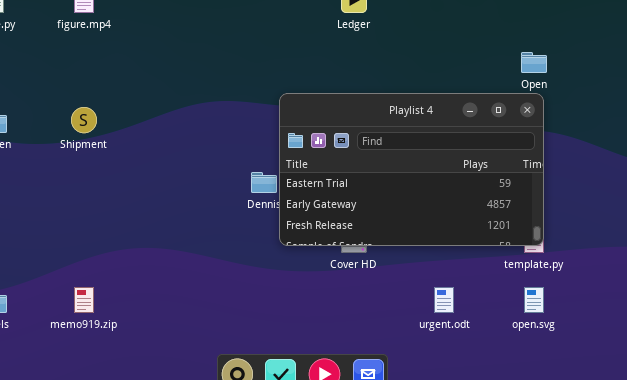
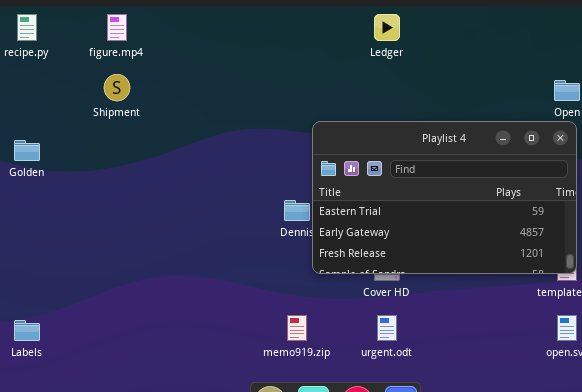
Shipment: [71,107,97,133] -> [104,74,130,101], moved
memo919.zip: [74,287,94,313] -> [287,315,307,341], moved
urgent.odt: [434,287,454,313] -> [377,315,397,341], moved

